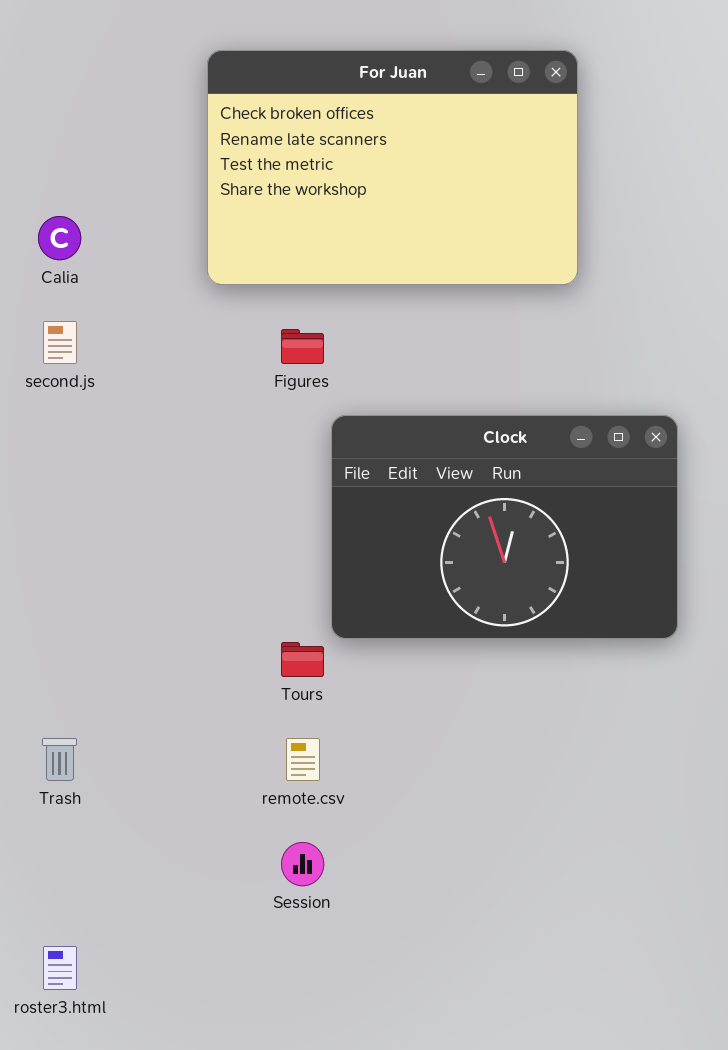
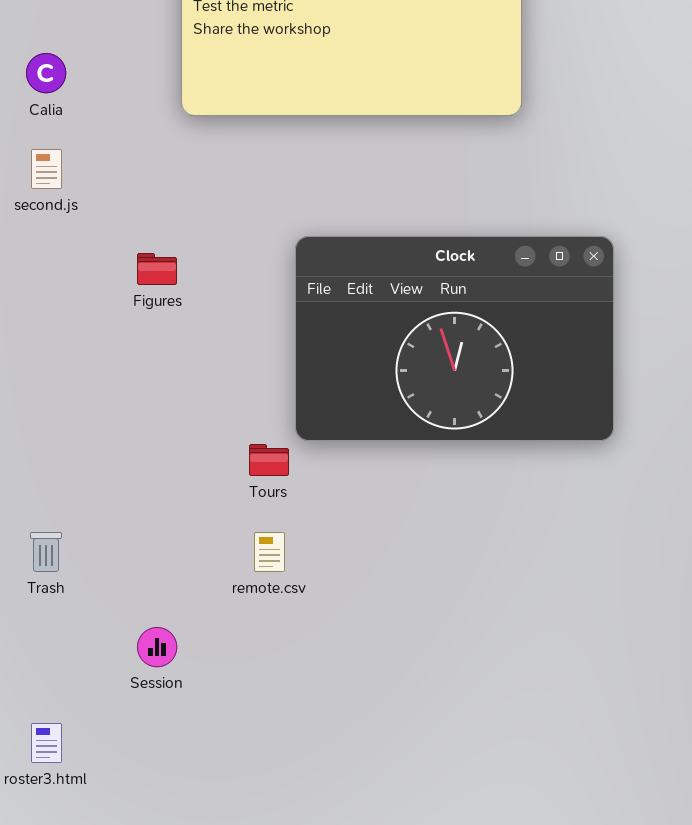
Figures: [281,329,324,364] -> [137,253,177,285], moved
Session: [281,842,324,886] -> [137,627,177,667], moved

